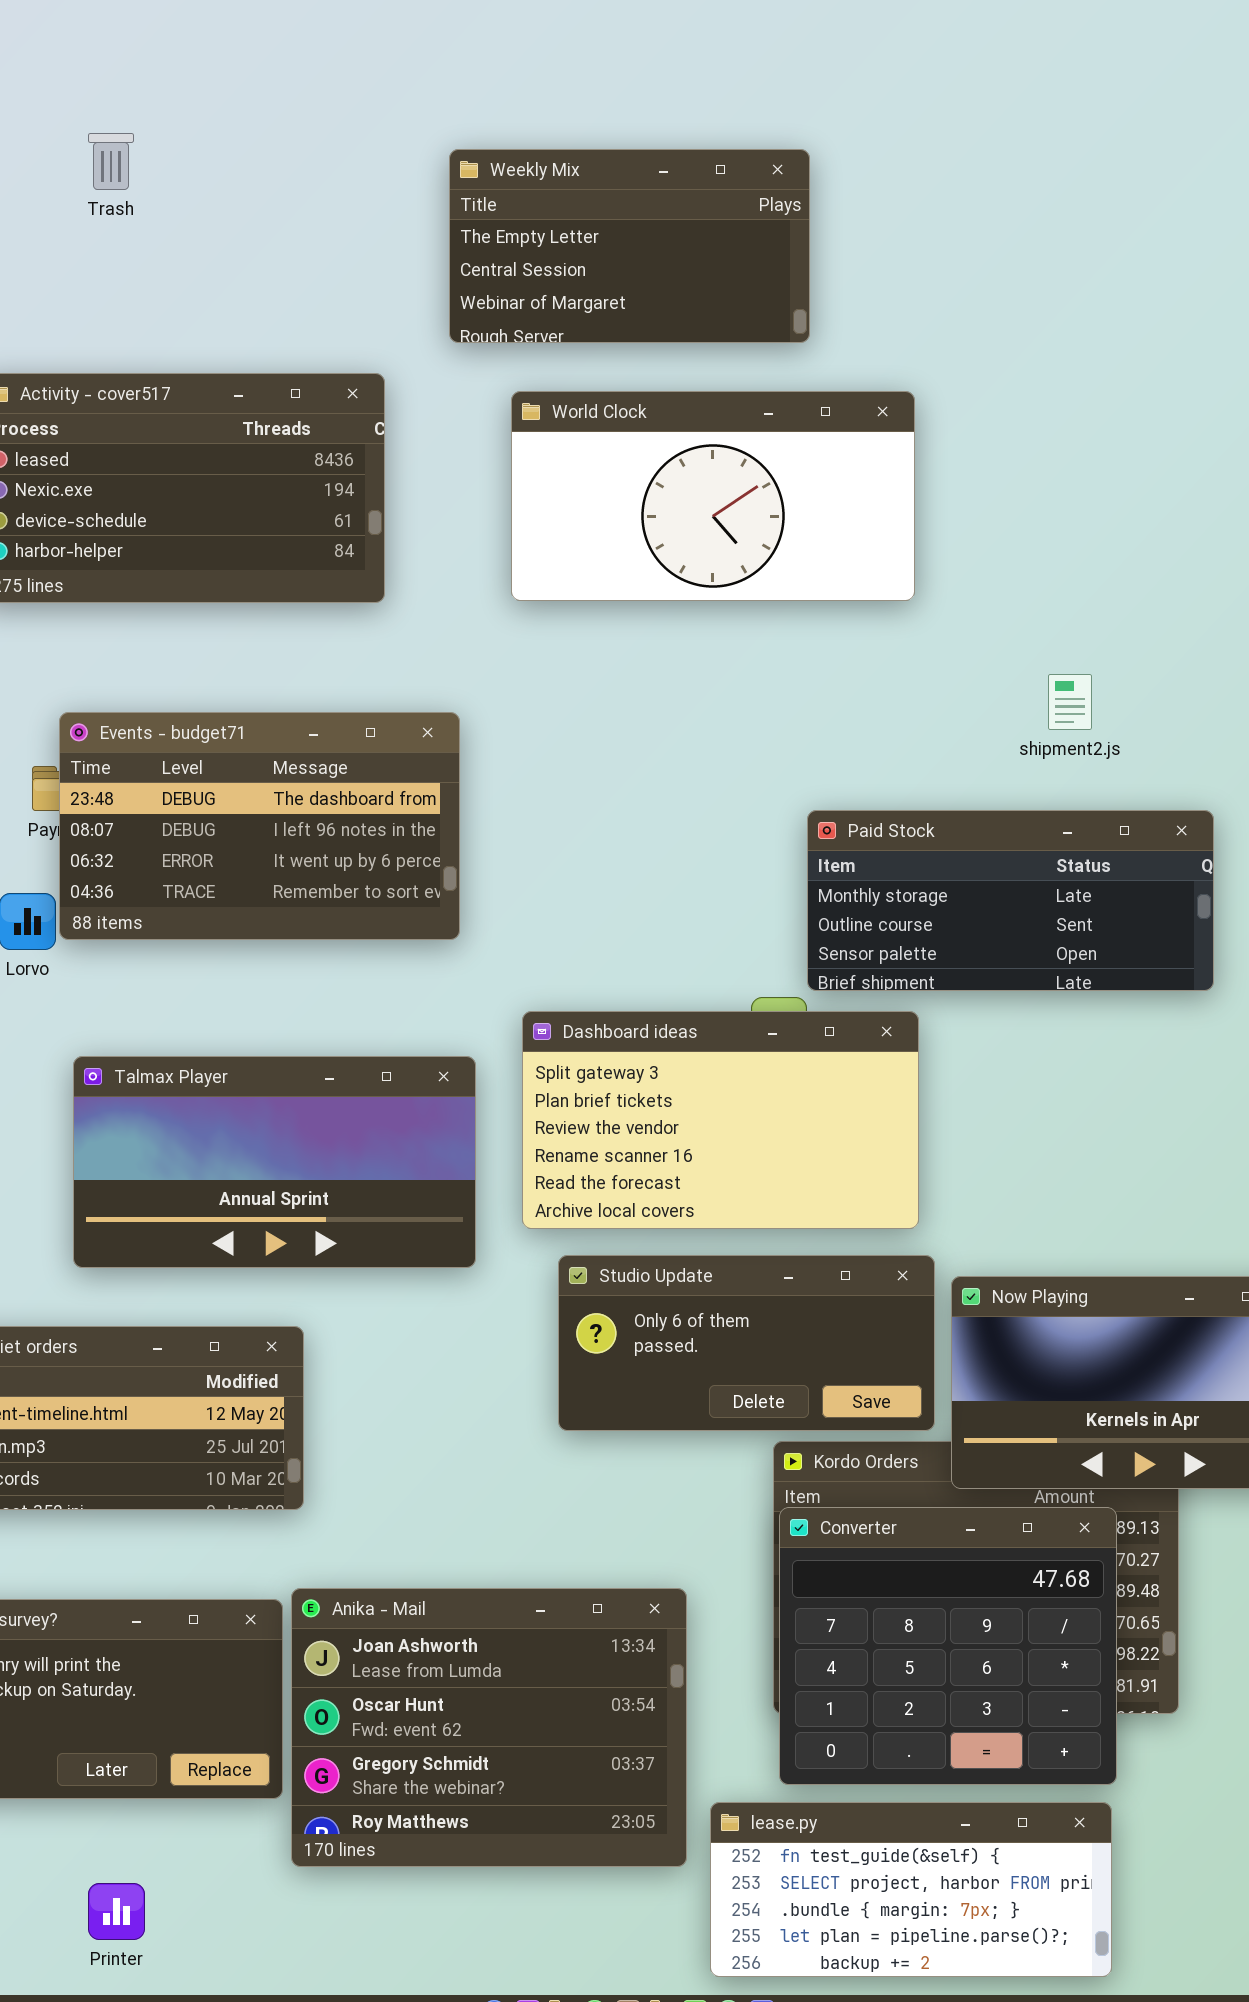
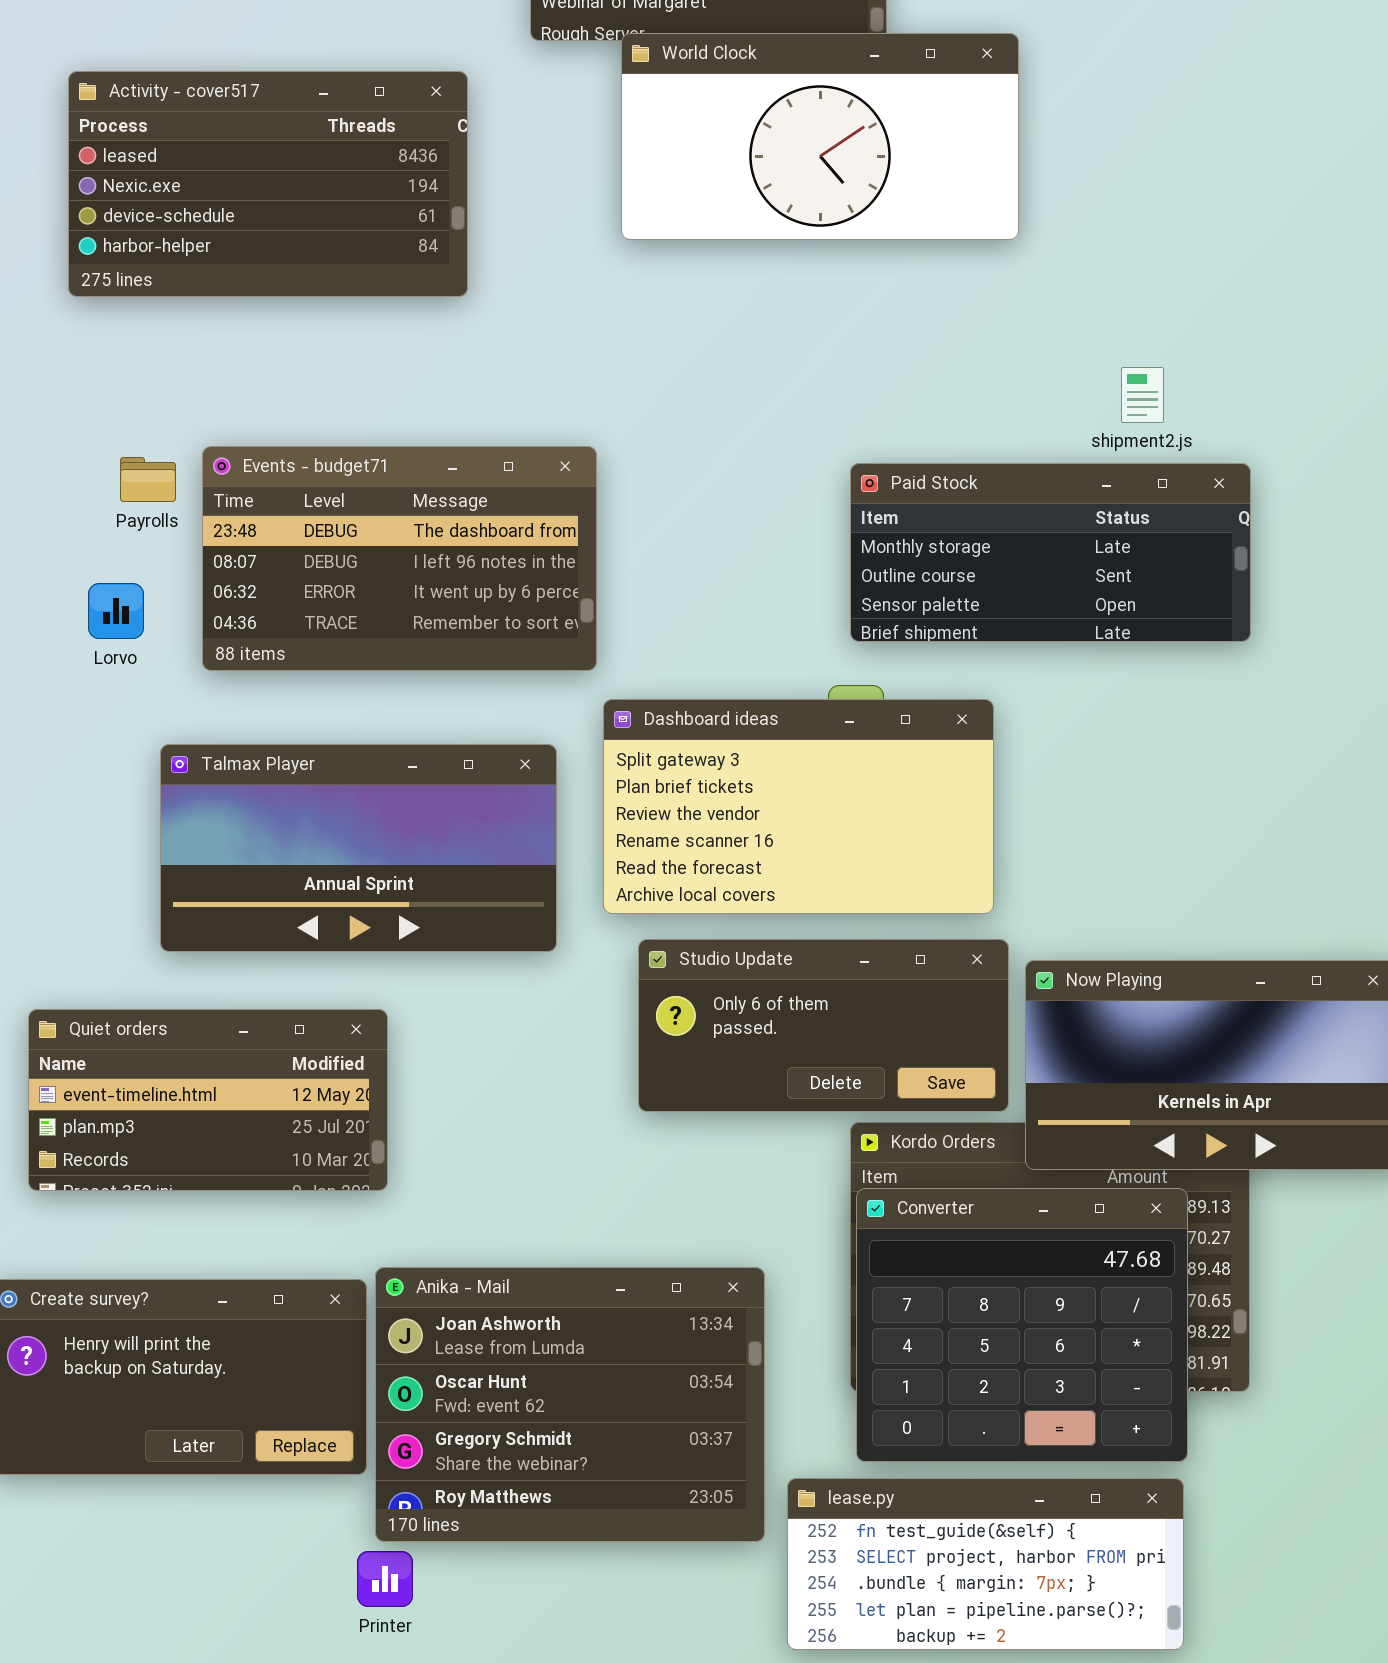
World Clock: [511,391,915,601] -> [621,33,1019,240], moved
Events - budget71: [59,712,460,940] -> [202,446,597,671], moved
Paid Stock: [807,810,1214,991] -> [850,463,1251,642], moved
Printer: [88,1883,145,1940] -> [357,1551,413,1607], moved

